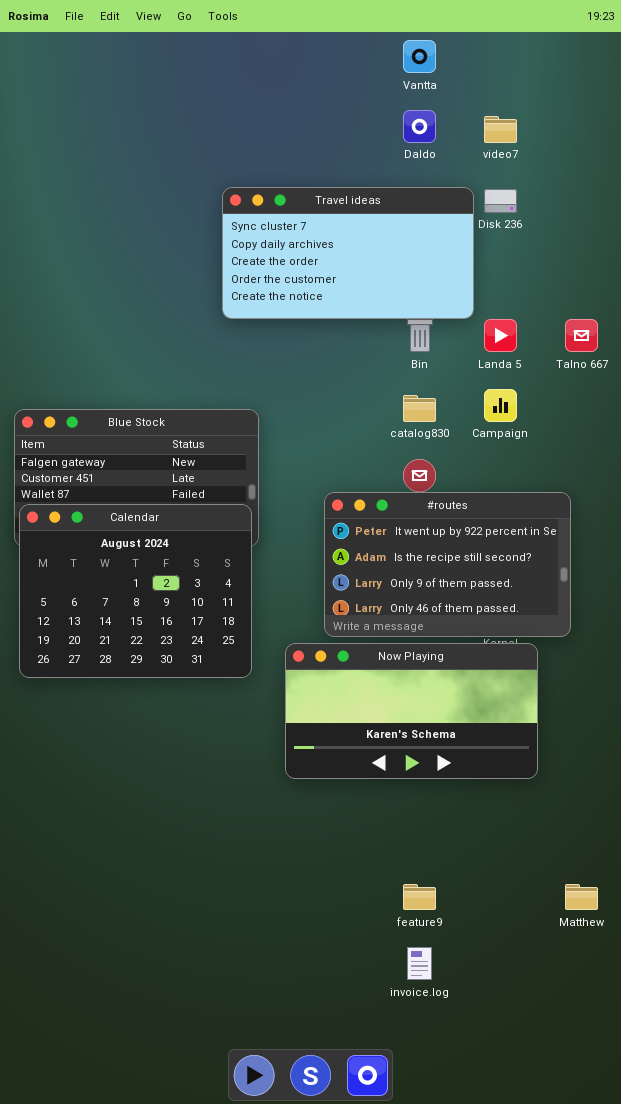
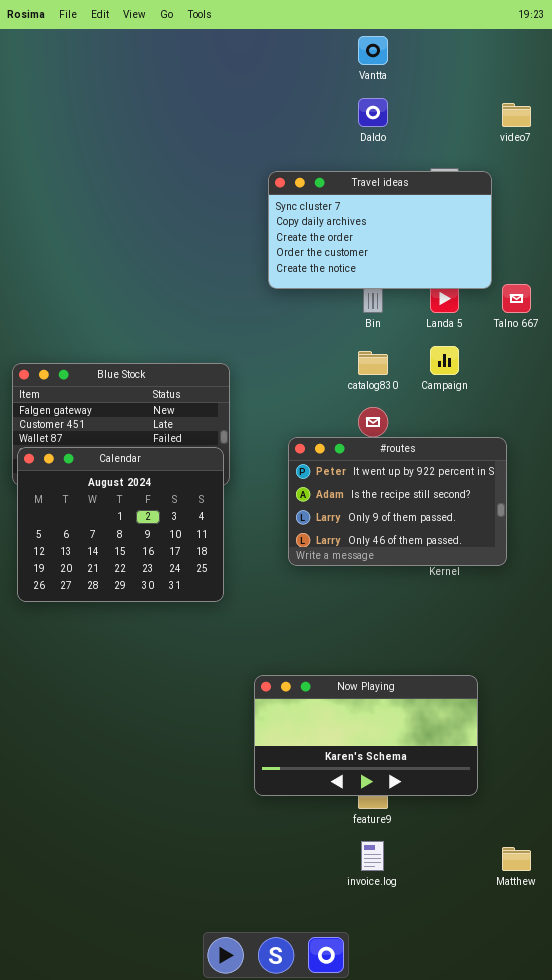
video7: [484,116,517,143] -> [502,103,531,127], moved
Travel ideas: [222,187,474,319] -> [268,171,492,289], moved
Now Playing: [285,643,538,779] -> [254,675,478,796], moved
Matthew: [565,884,598,910] -> [502,847,531,871], moved

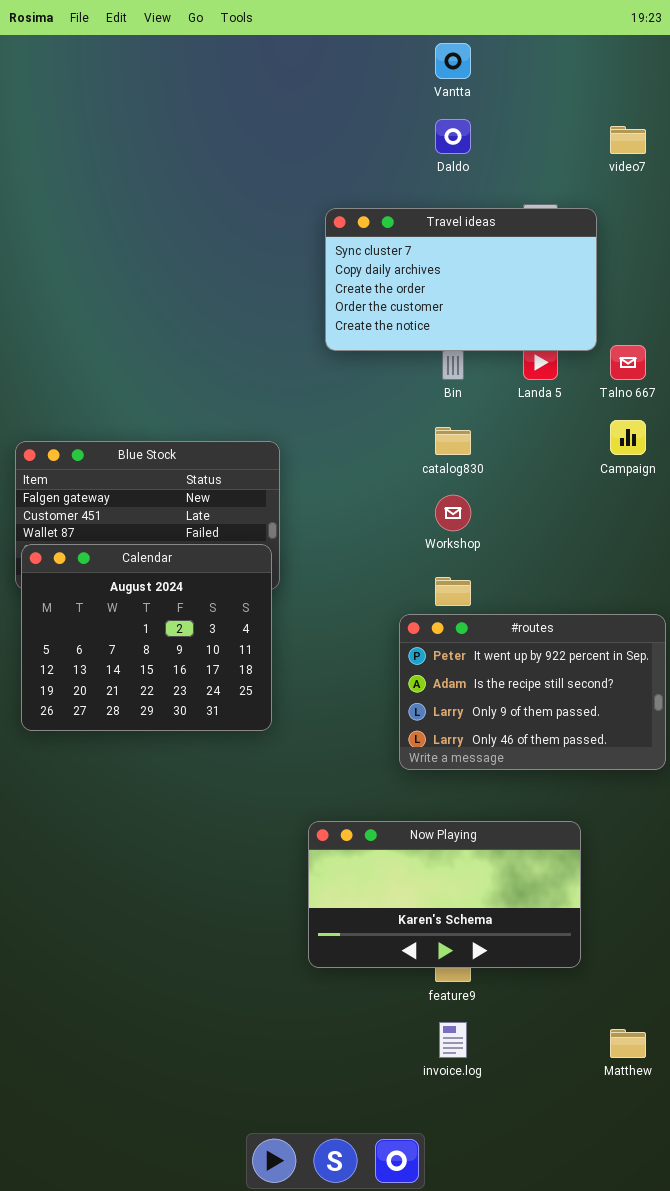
Campaign: [430,346,459,375] -> [610,420,646,455], moved
#routes: [288,437,507,566] -> [399,614,666,770], moved

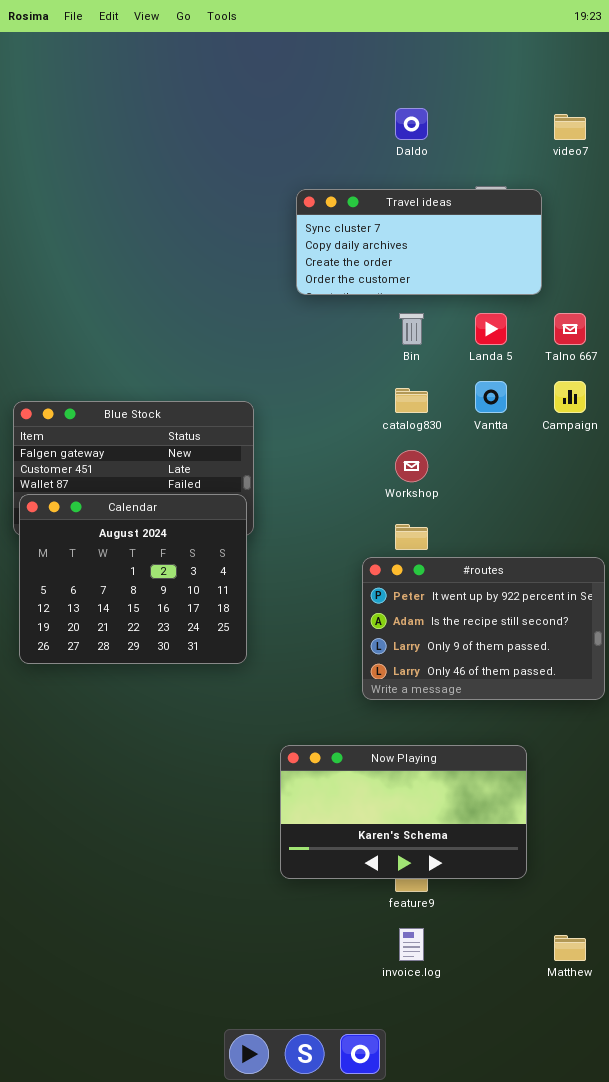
Vantta: [435,43,471,79] -> [475,381,507,413], moved
Travel ideas: [325,208,597,351] -> [296,189,542,295], resized

